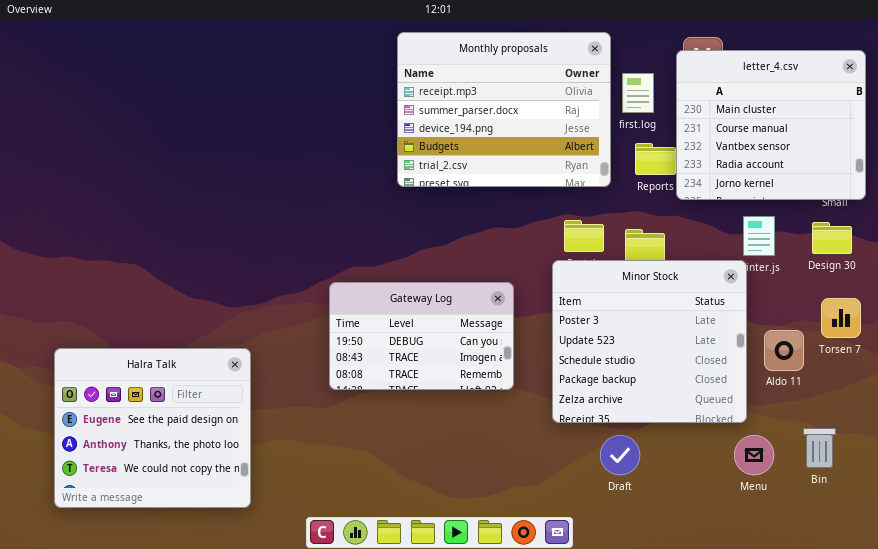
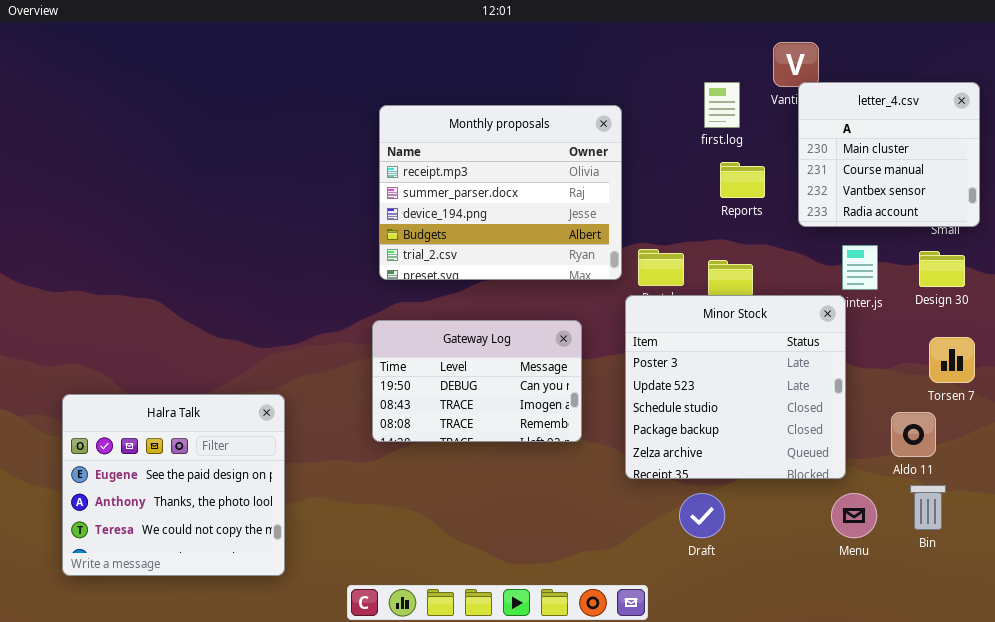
Monthly proposals: [397,32,611,187] -> [379,105,622,280], moved
letter_4.csv: [676,50,866,200] -> [798,82,980,227], resized
Aldo 11: [764,330,804,371] -> [891,412,936,457], moved

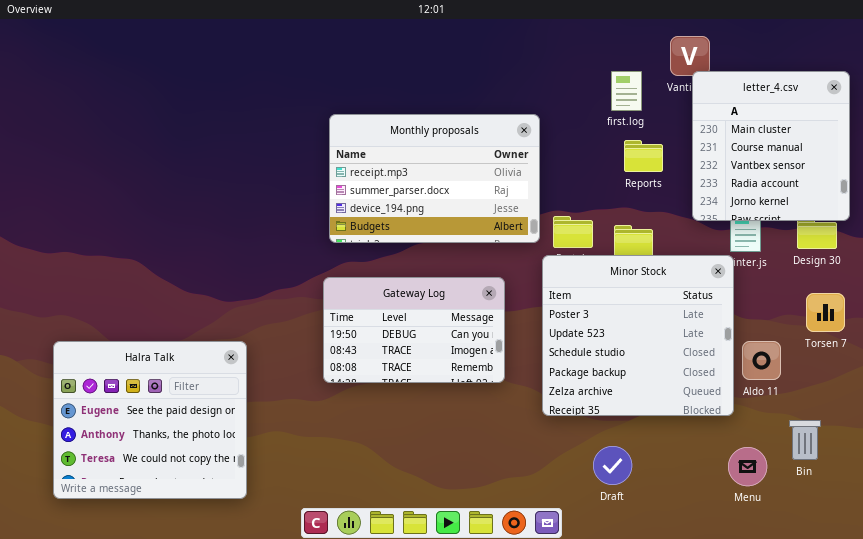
letter_4.csv: [798,82,980,227] -> [692,71,850,221], resized
Monthly proposals: [379,105,622,280] -> [329,114,540,243], resized
Aldo 11: [891,412,936,457] -> [742,341,781,380], moved
Draft: [679,493,725,538] -> [593,446,632,485], moved
Menu: [831,493,877,538] -> [728,447,767,486], moved

